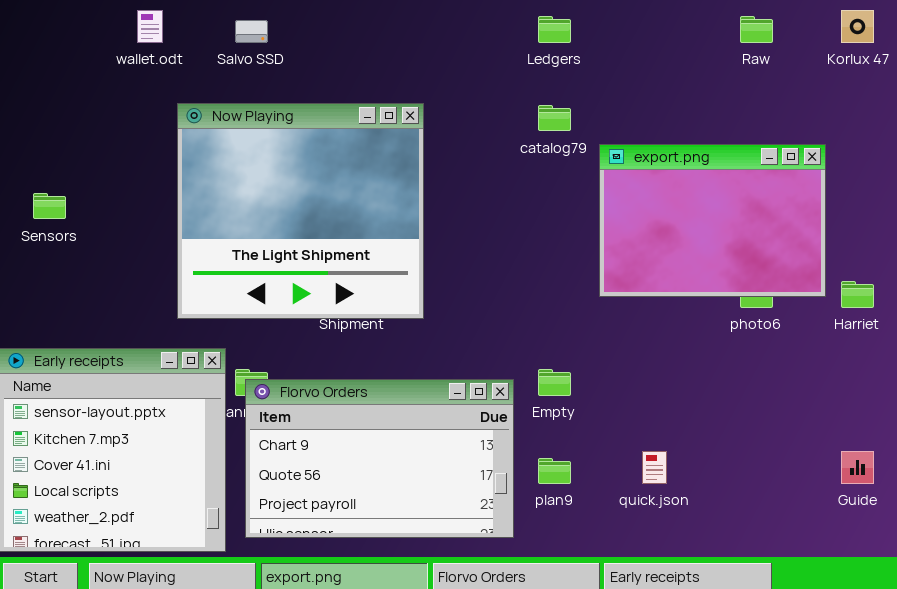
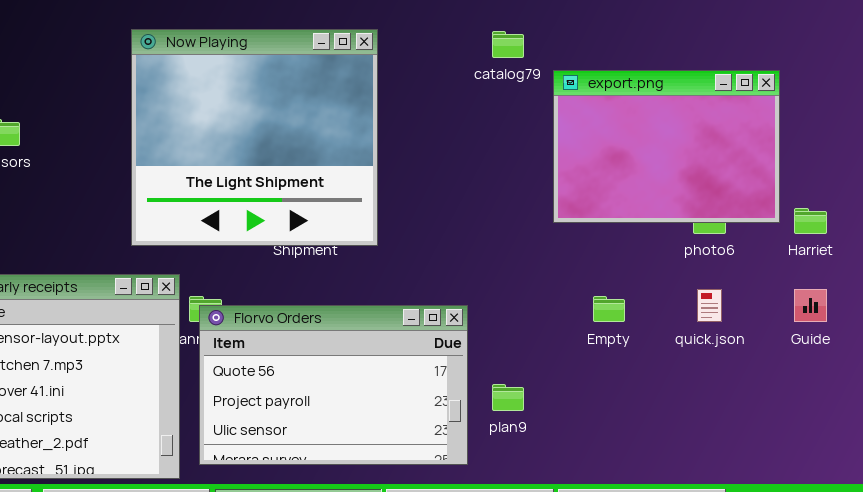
Empty: [538,369,571,396] -> [593,296,625,322], moved
Florvo Orders: [245,379,514,538] -> [199,305,468,465], scrolled down 1 row
quick.json: [642,451,667,484] -> [697,289,722,322], moved
Guide: [841,451,874,484] -> [794,289,827,322], moved

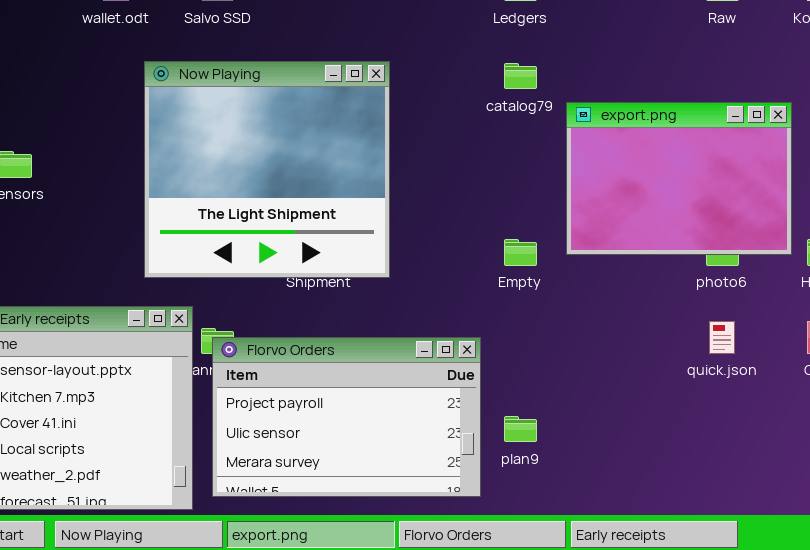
Empty: [593,296,625,322] -> [504,239,537,266], moved
Florvo Orders: [199,305,468,465] -> [212,337,481,497], scrolled down 1 row

